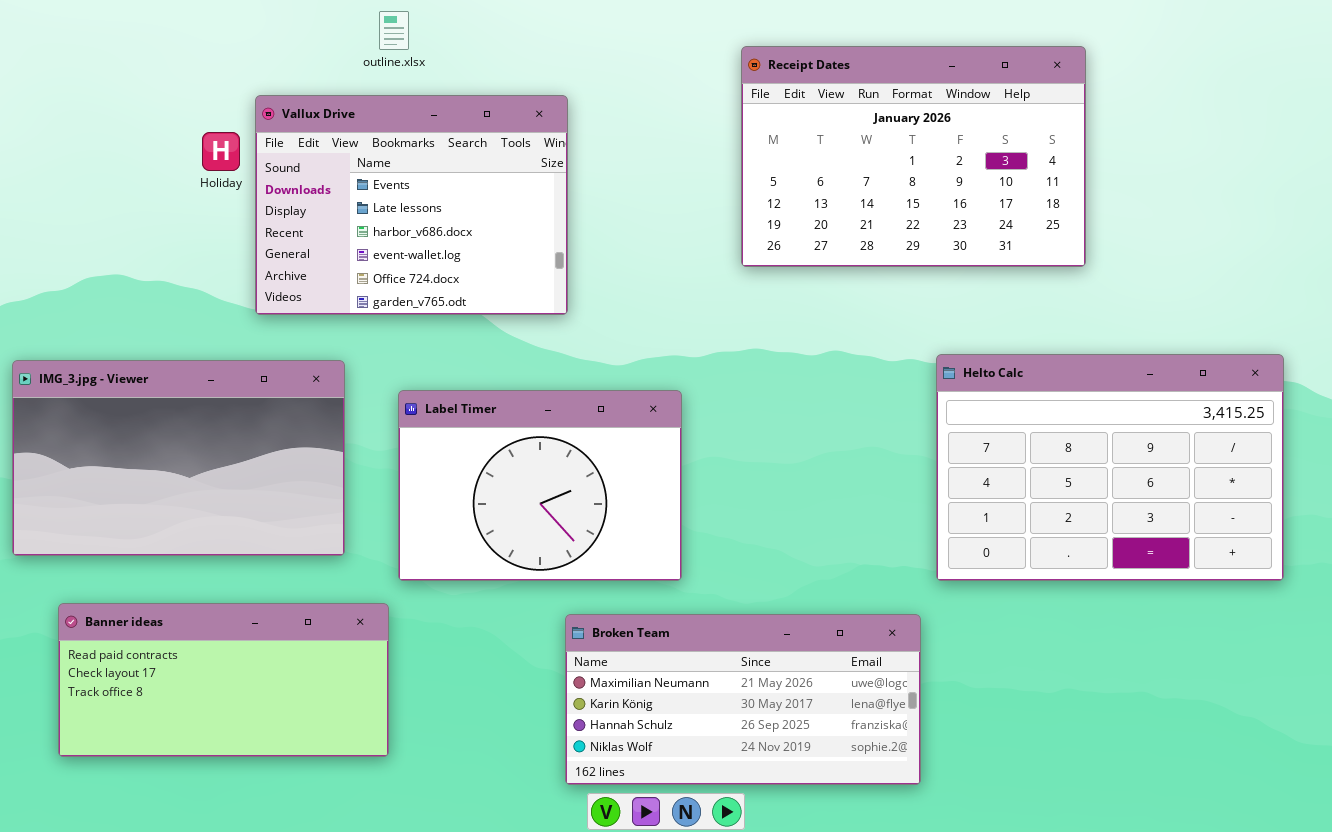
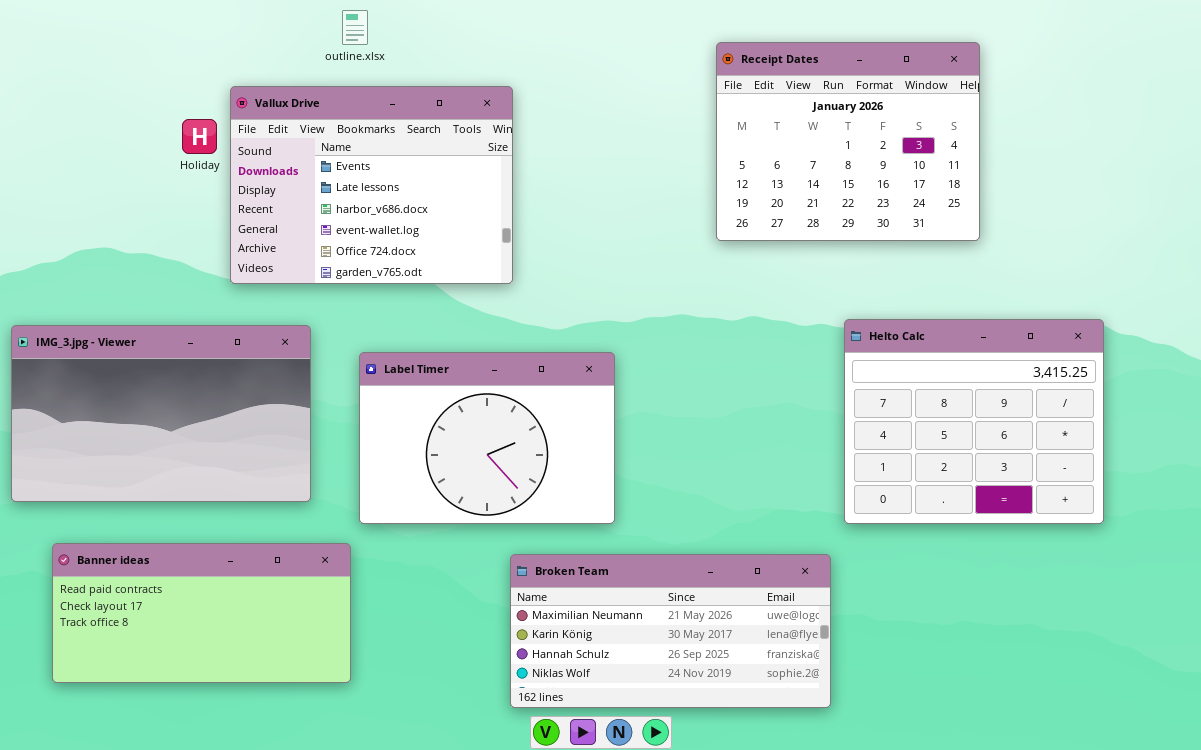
Receipt Dates: [741,46,1086,267] -> [716,42,980,241], resized
Helto Calc: [936,354,1284,581] -> [844,319,1104,524], resized

